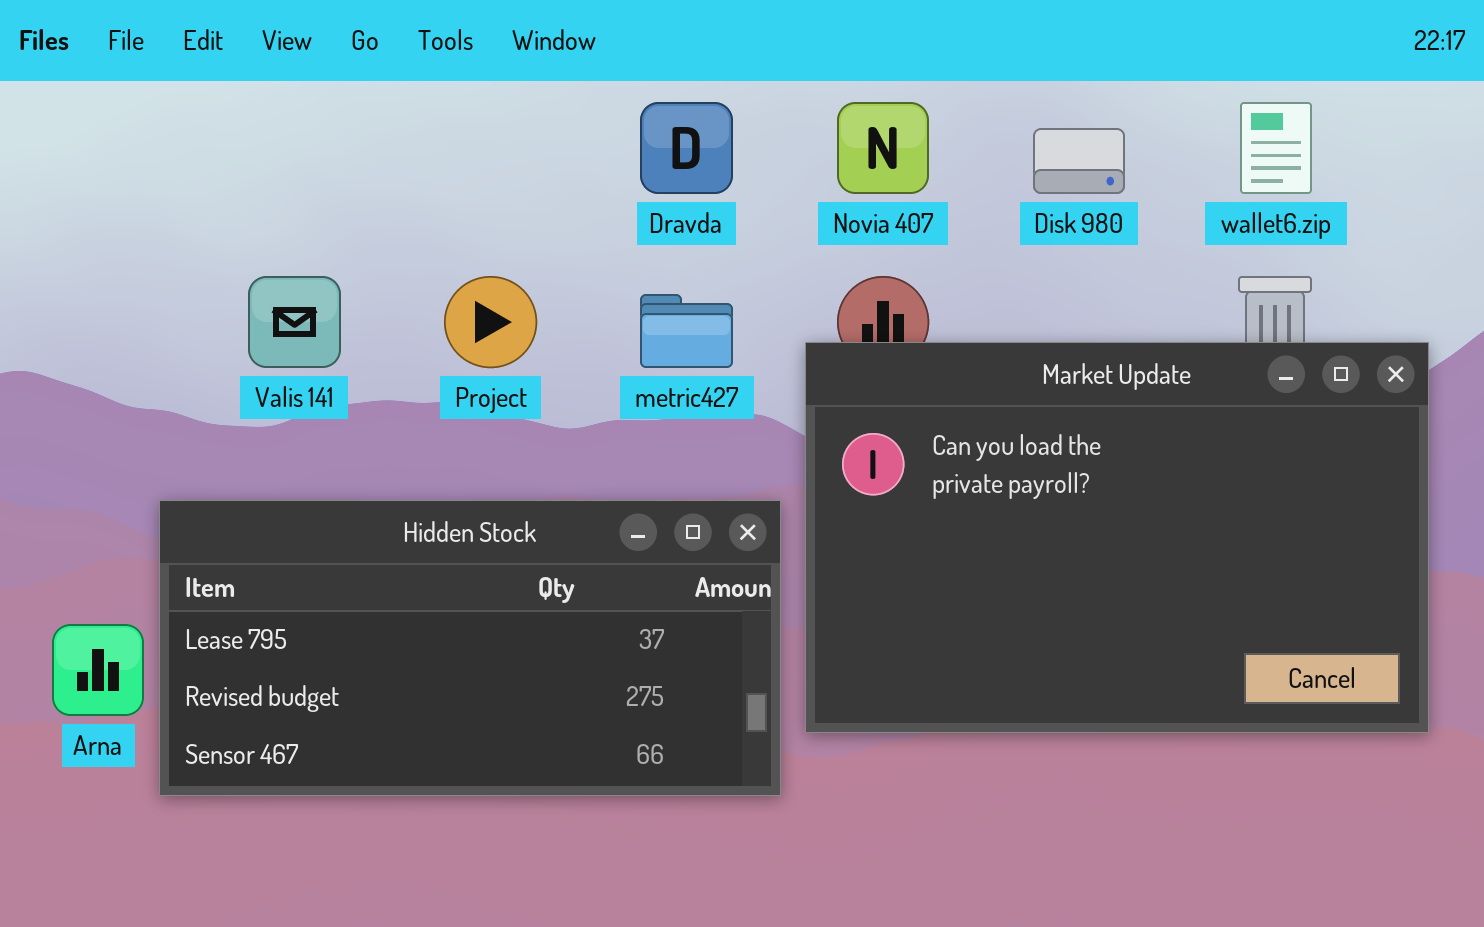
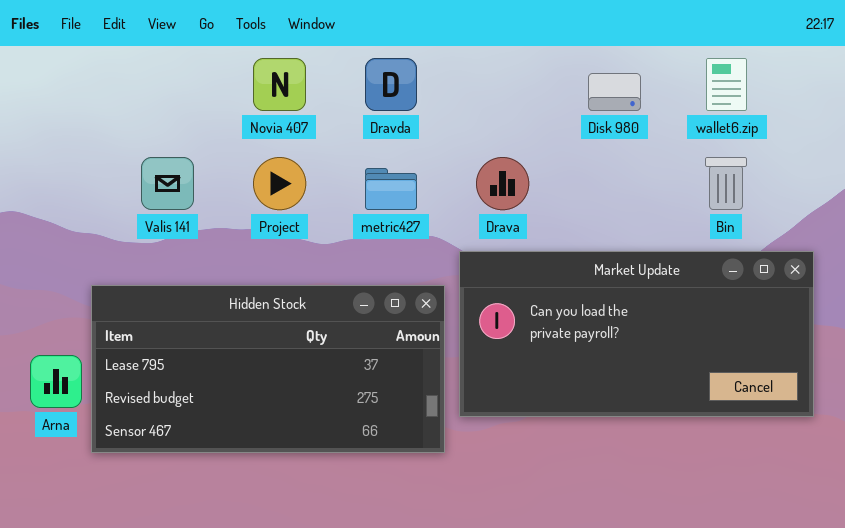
Novia 407: [837,102,929,194] -> [253,58,306,111], moved
Market Update: [805,342,1429,733] -> [459,251,814,417], resized

